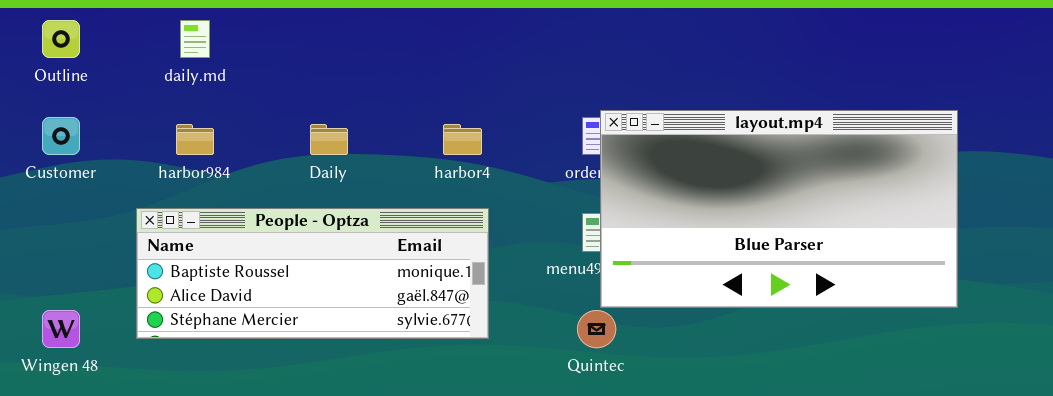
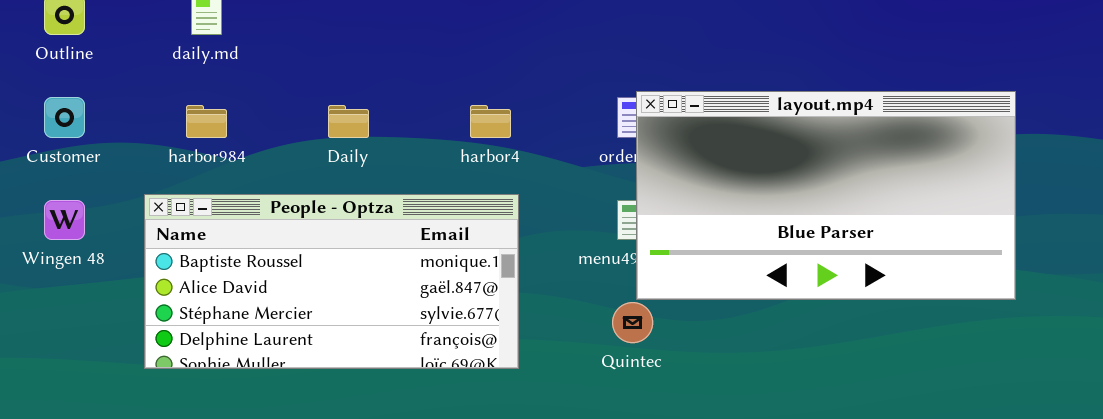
People - Optza: [136,208,489,339] -> [144,194,519,369], resized
Wingen 48: [42,310,80,348] -> [44,200,85,240], moved

